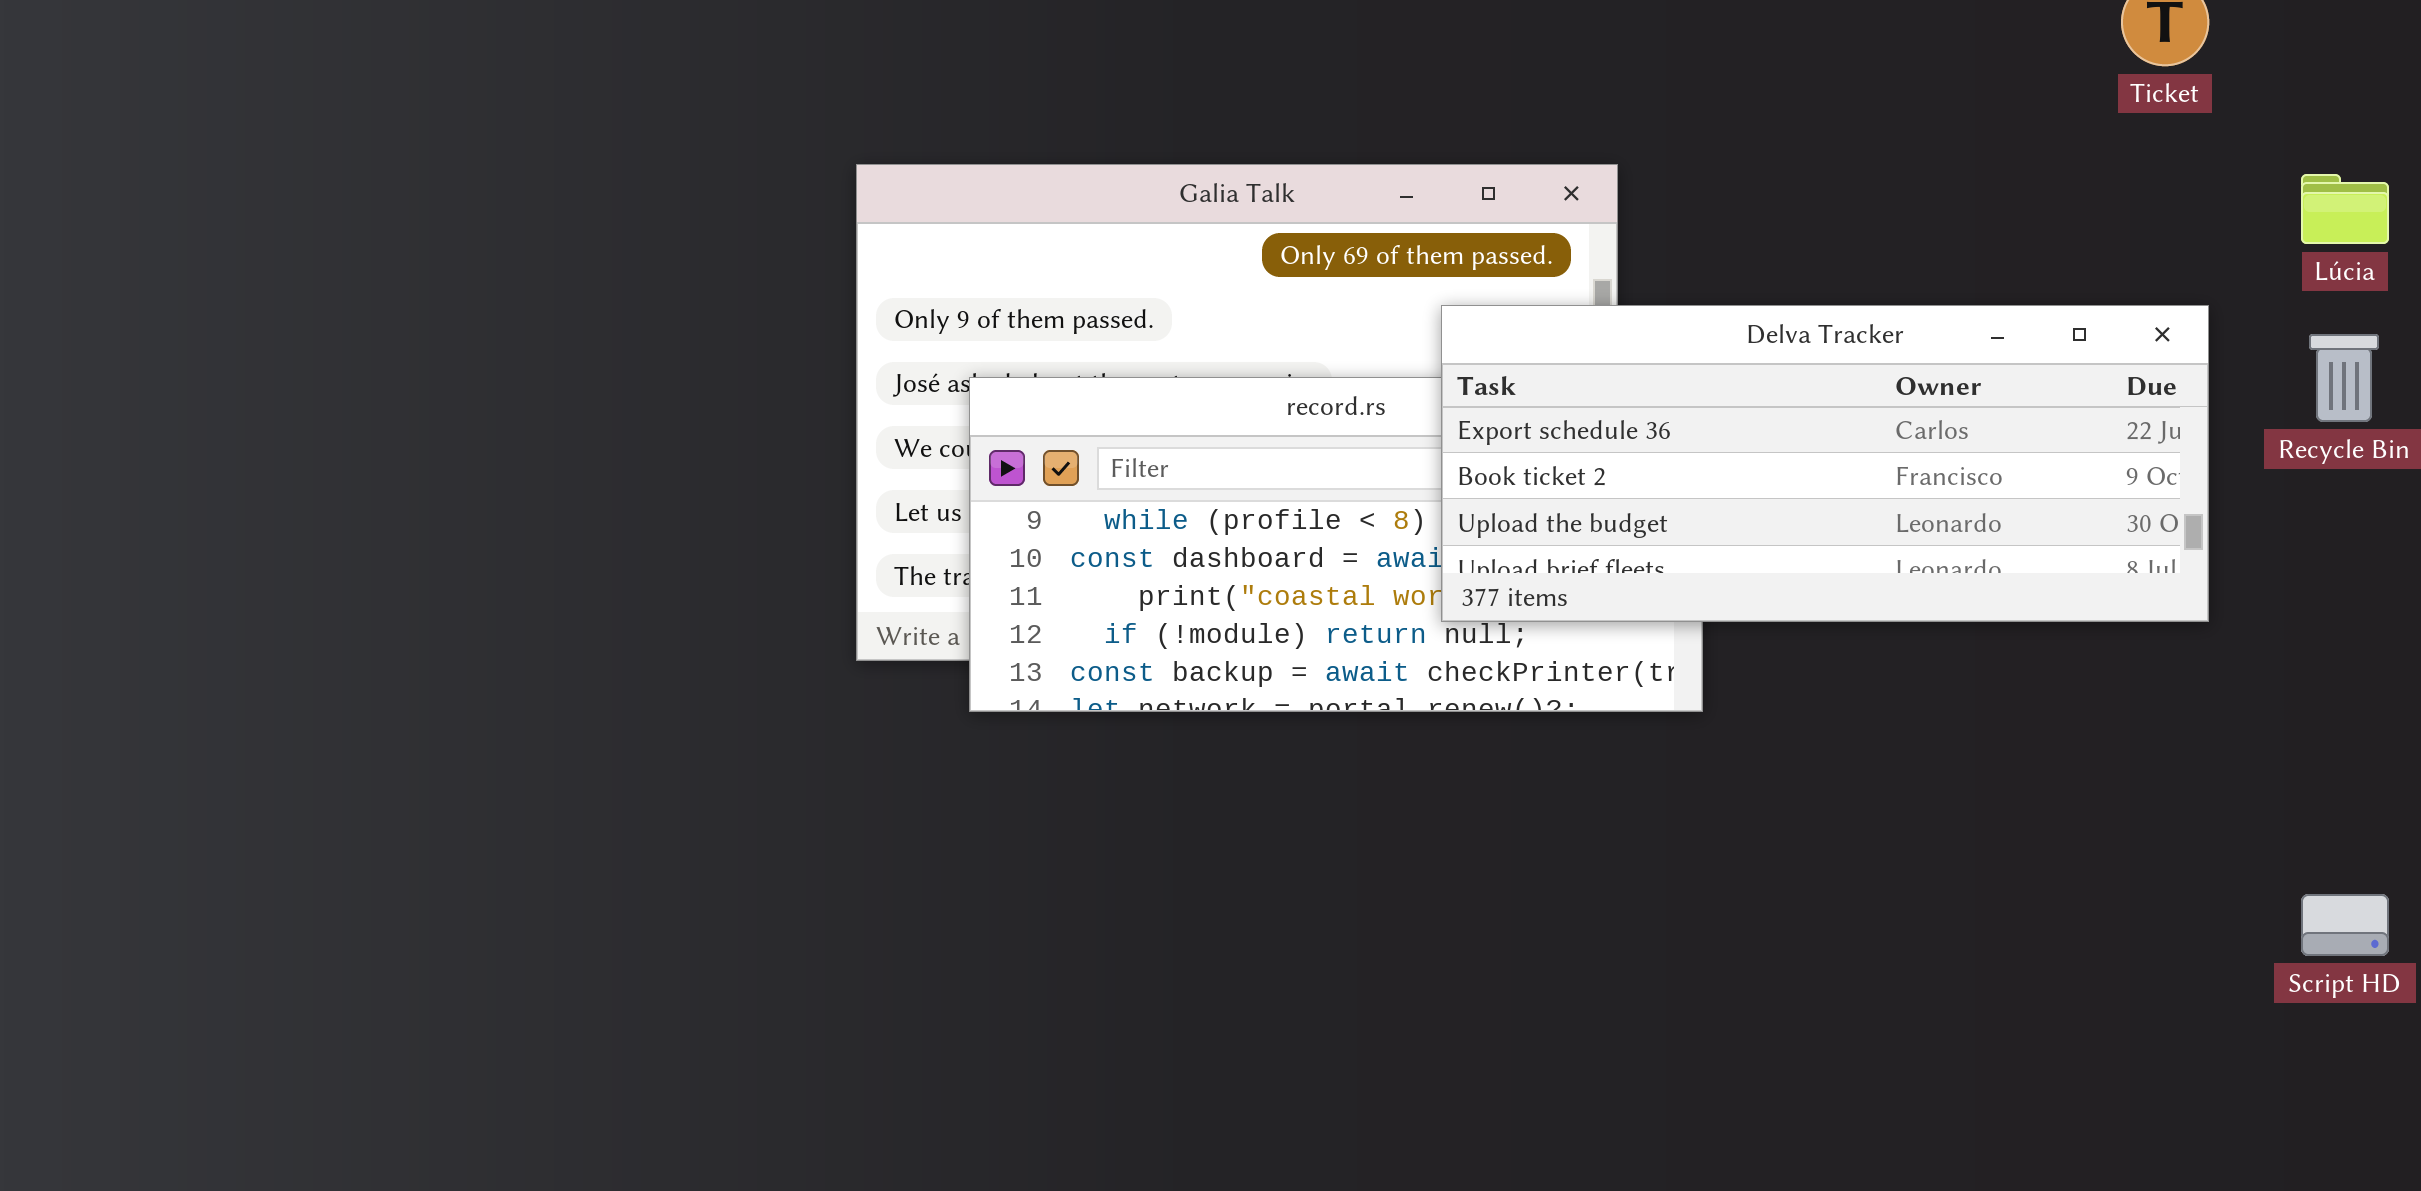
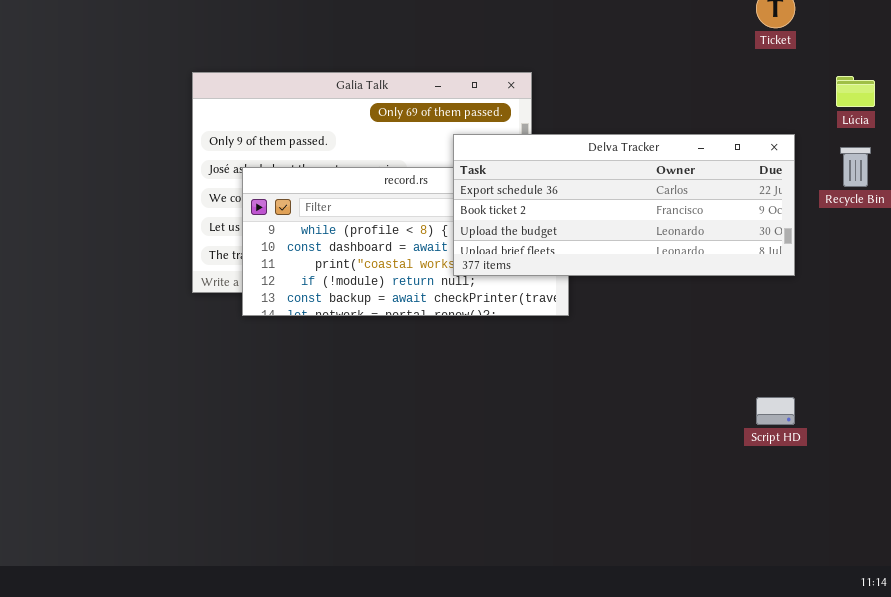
Script HD: [2301,894,2389,956] -> [756,397,795,425], moved

